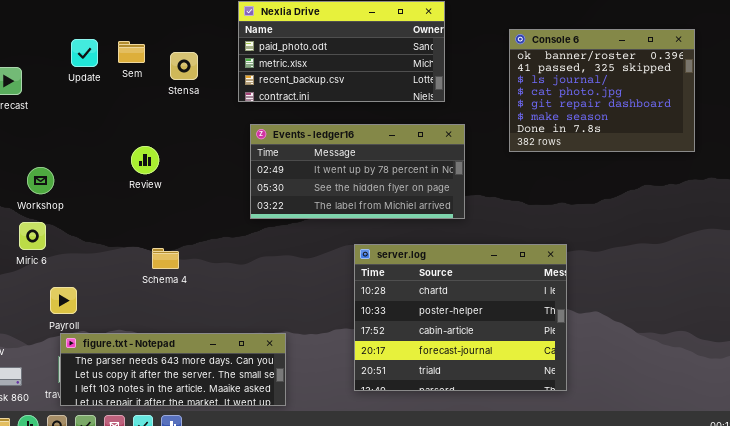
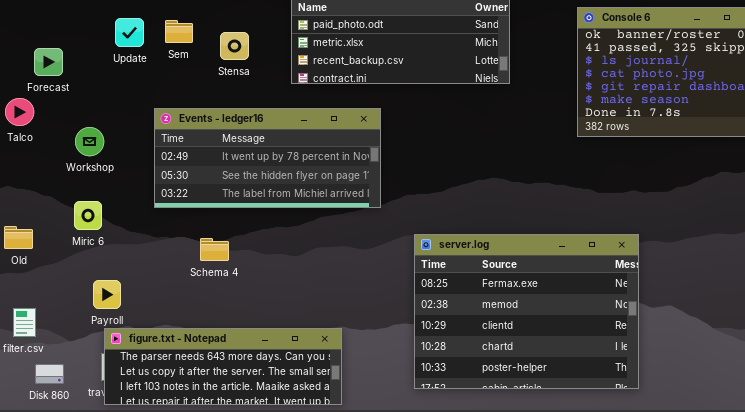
Events - ledger16: [250,124,465,219] -> [154,108,381,208], moved
Workshop: [27,167,54,194] -> [75,127,104,156], moved
Miric 6: [19,222,46,250] -> [74,201,102,230], moved
server.log: [354,244,567,391] -> [414,234,639,389], scrolled up 3 rows

